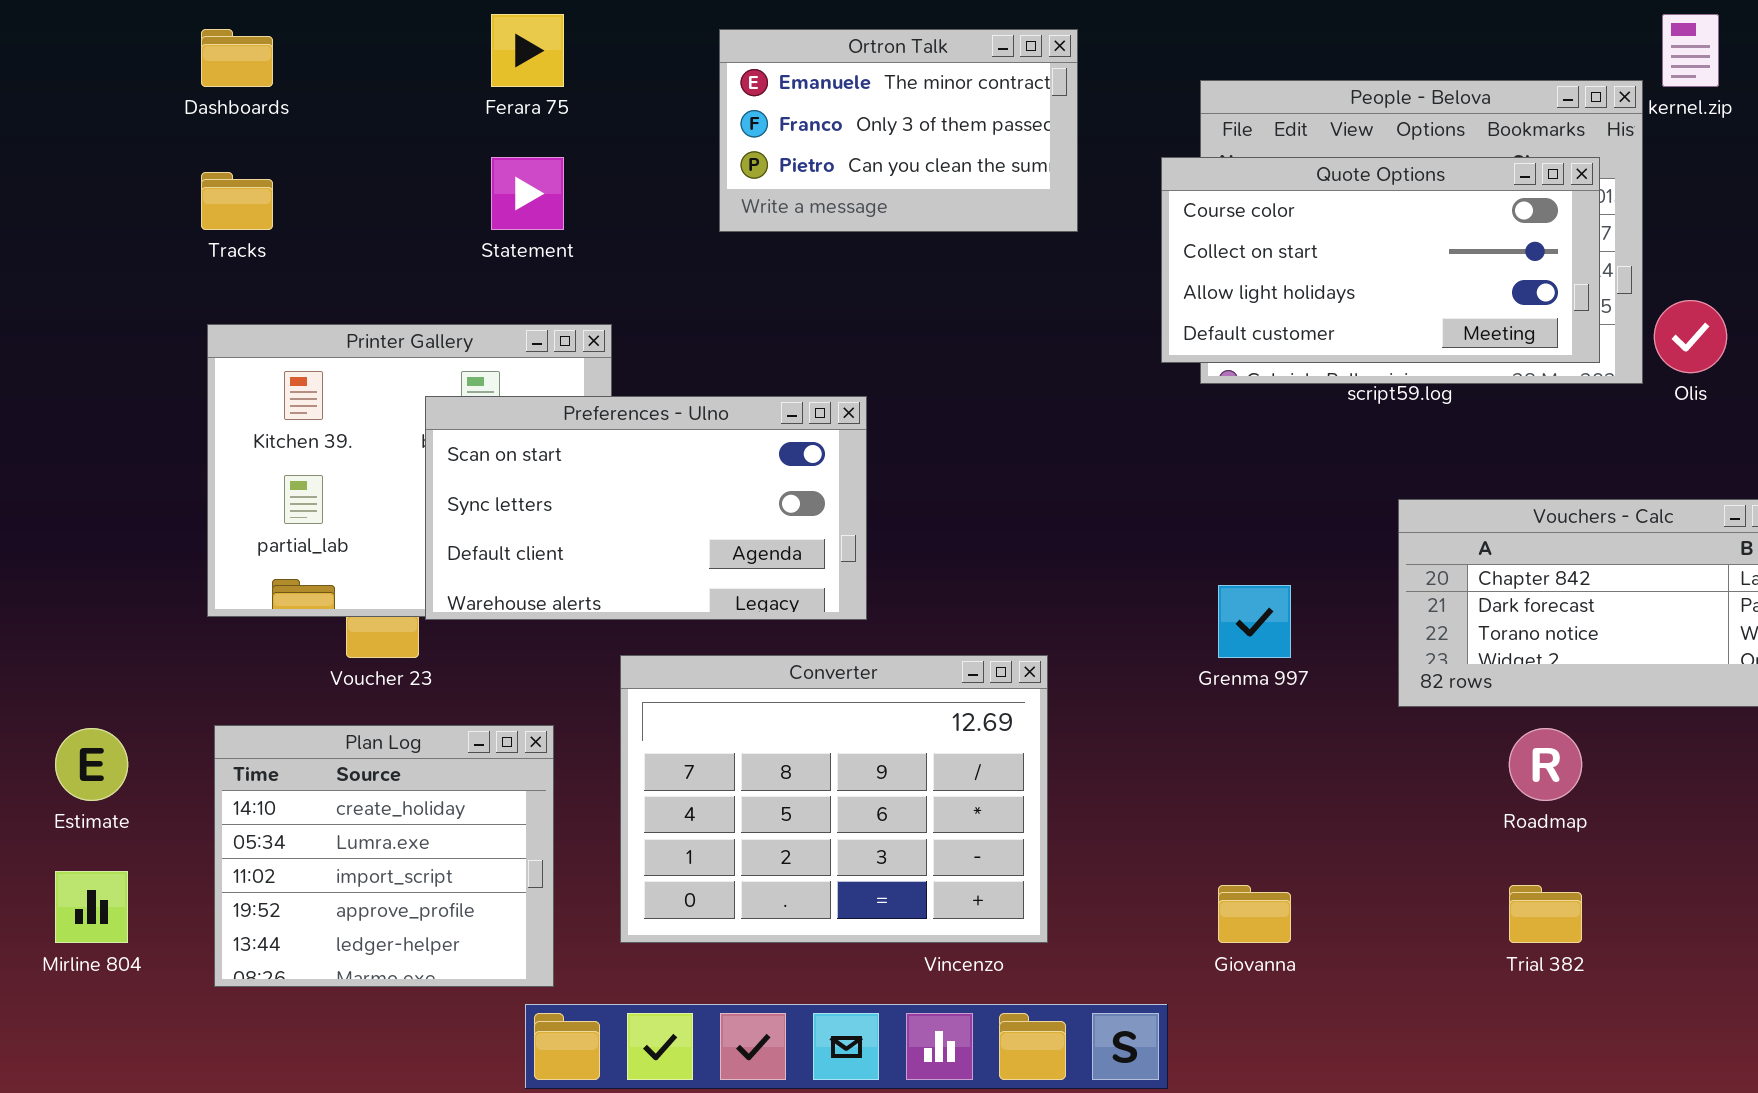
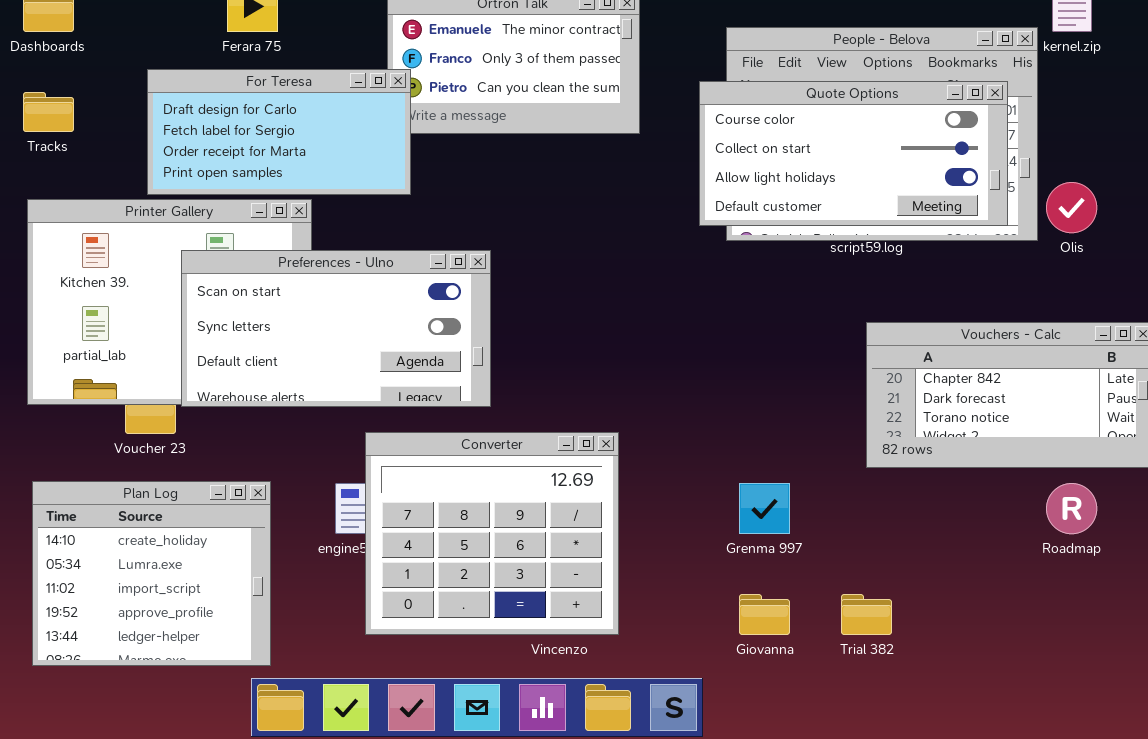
For Teresa: none -> [147,69,411,195], opened
Grenma 997: [1218,585,1291,658] -> [739,483,790,534], moved
Converter: [620,655,1048,943] -> [365,432,619,635], resized
Roadmap: [1509,728,1582,801] -> [1046,483,1097,534], moved
Trial 382: [1509,885,1582,943] -> [841,594,892,635], moved

